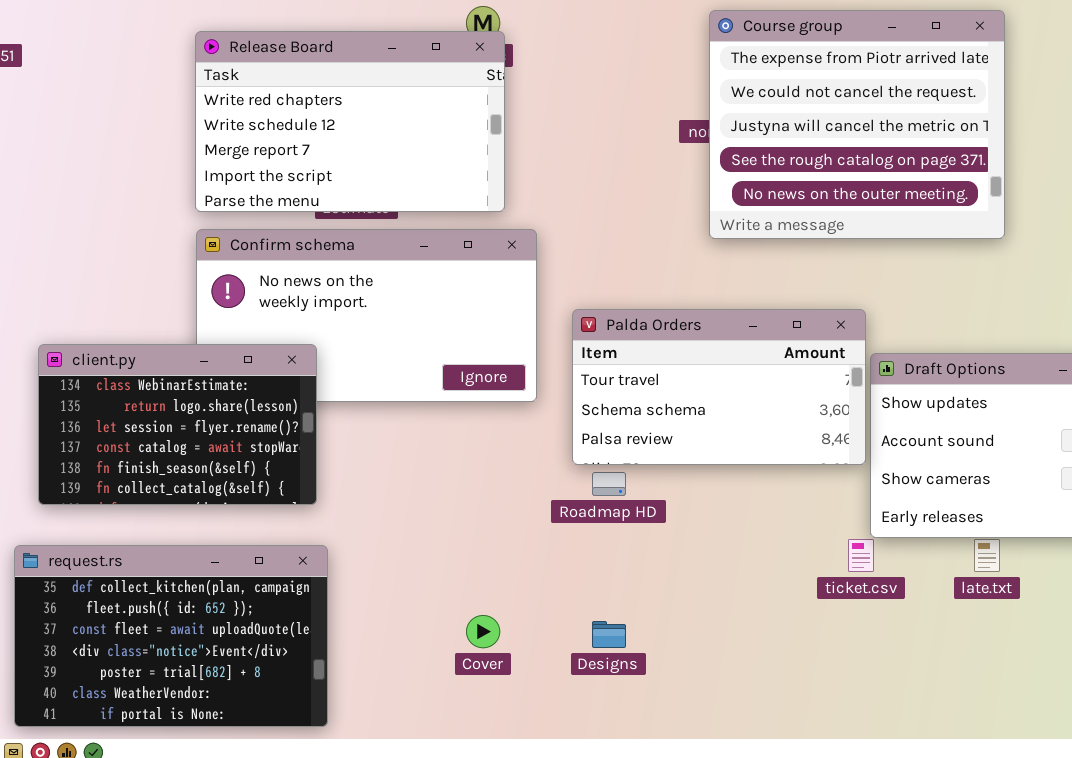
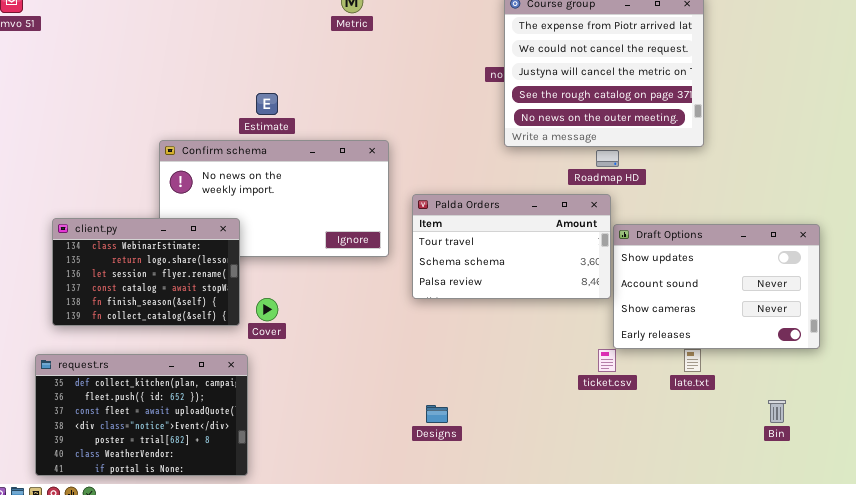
Release Board: [195,31,505,212] -> none, closed
Roadmap HD: [592,472,626,496] -> [596,150,619,167], moved
Cover: [466,615,500,648] -> [256,298,278,321], moved

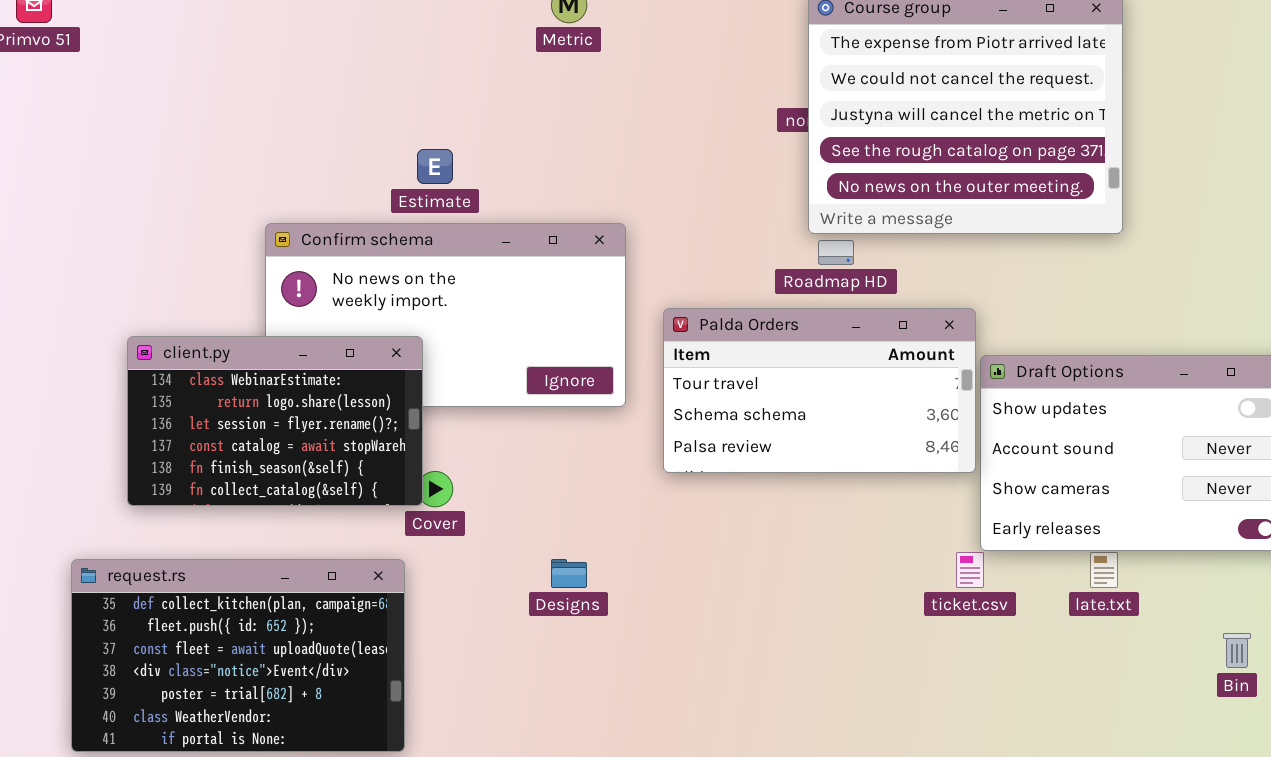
Roadmap HD: [596,150,619,167] -> [818,240,854,265], moved
client.py: [52,218,240,326] -> [127,336,423,506], moved
Designs: [426,405,448,423] -> [551,559,587,588], moved

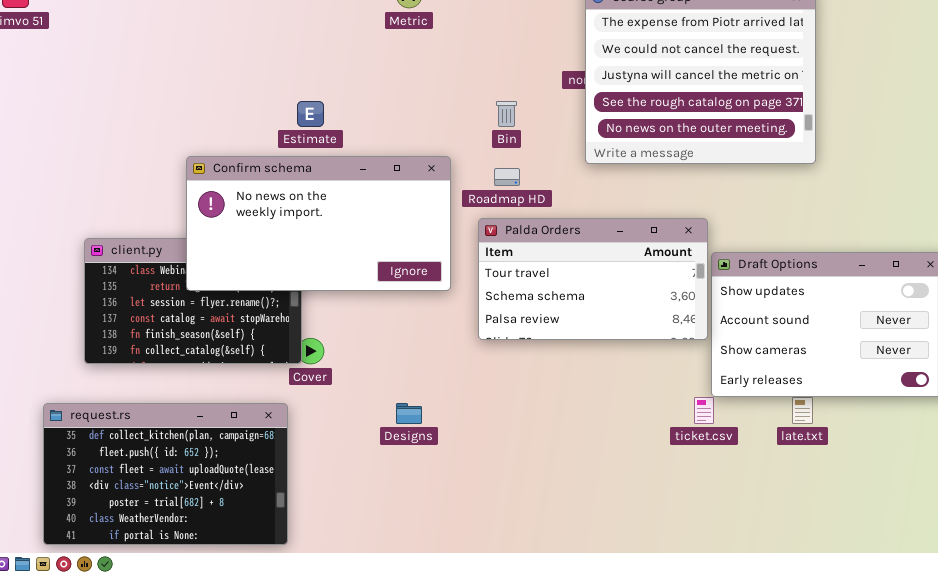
Confirm schema: [265,223,626,407] -> [186,156,451,291], raised
Roadmap HD: [818,240,854,265] -> [494,168,520,186], moved
Bin: [1223,633,1251,668] -> [496,101,517,127], moved

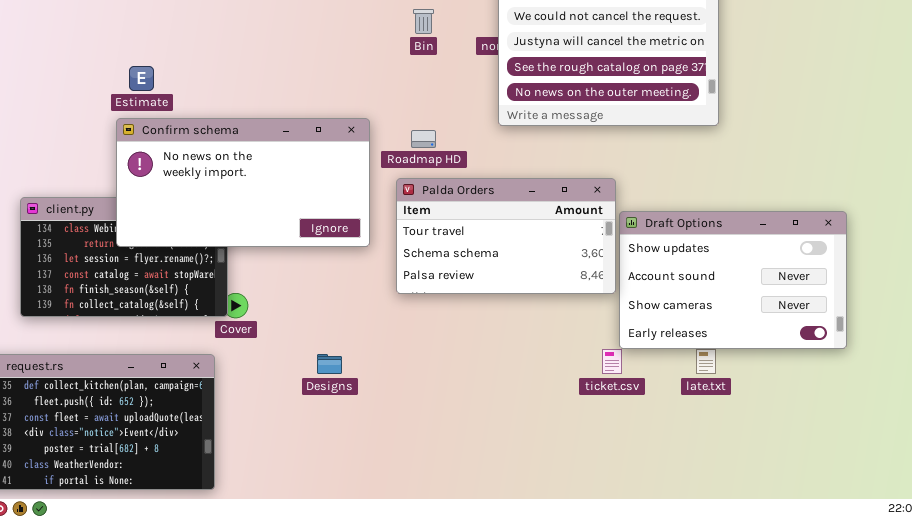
Estimate: [297,101,324,127] -> [129,66,154,91], moved
Bin: [496,101,517,127] -> [413,9,434,34], moved

